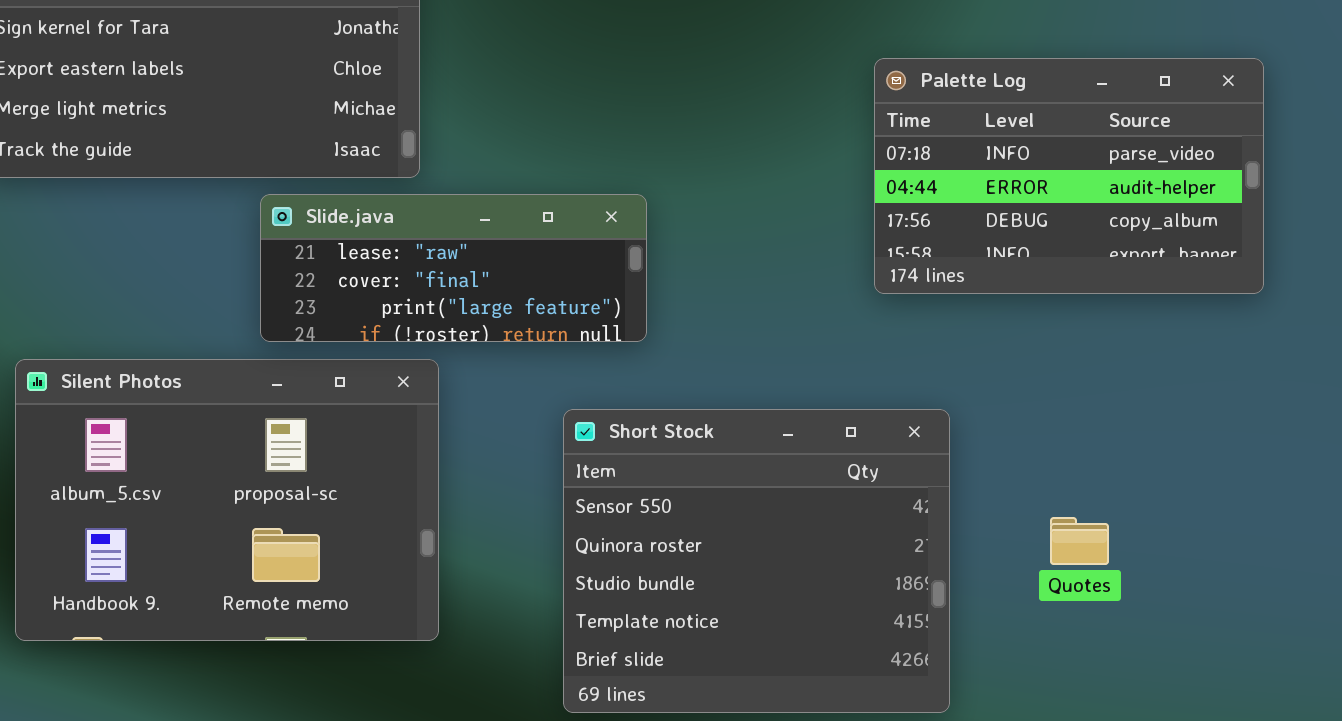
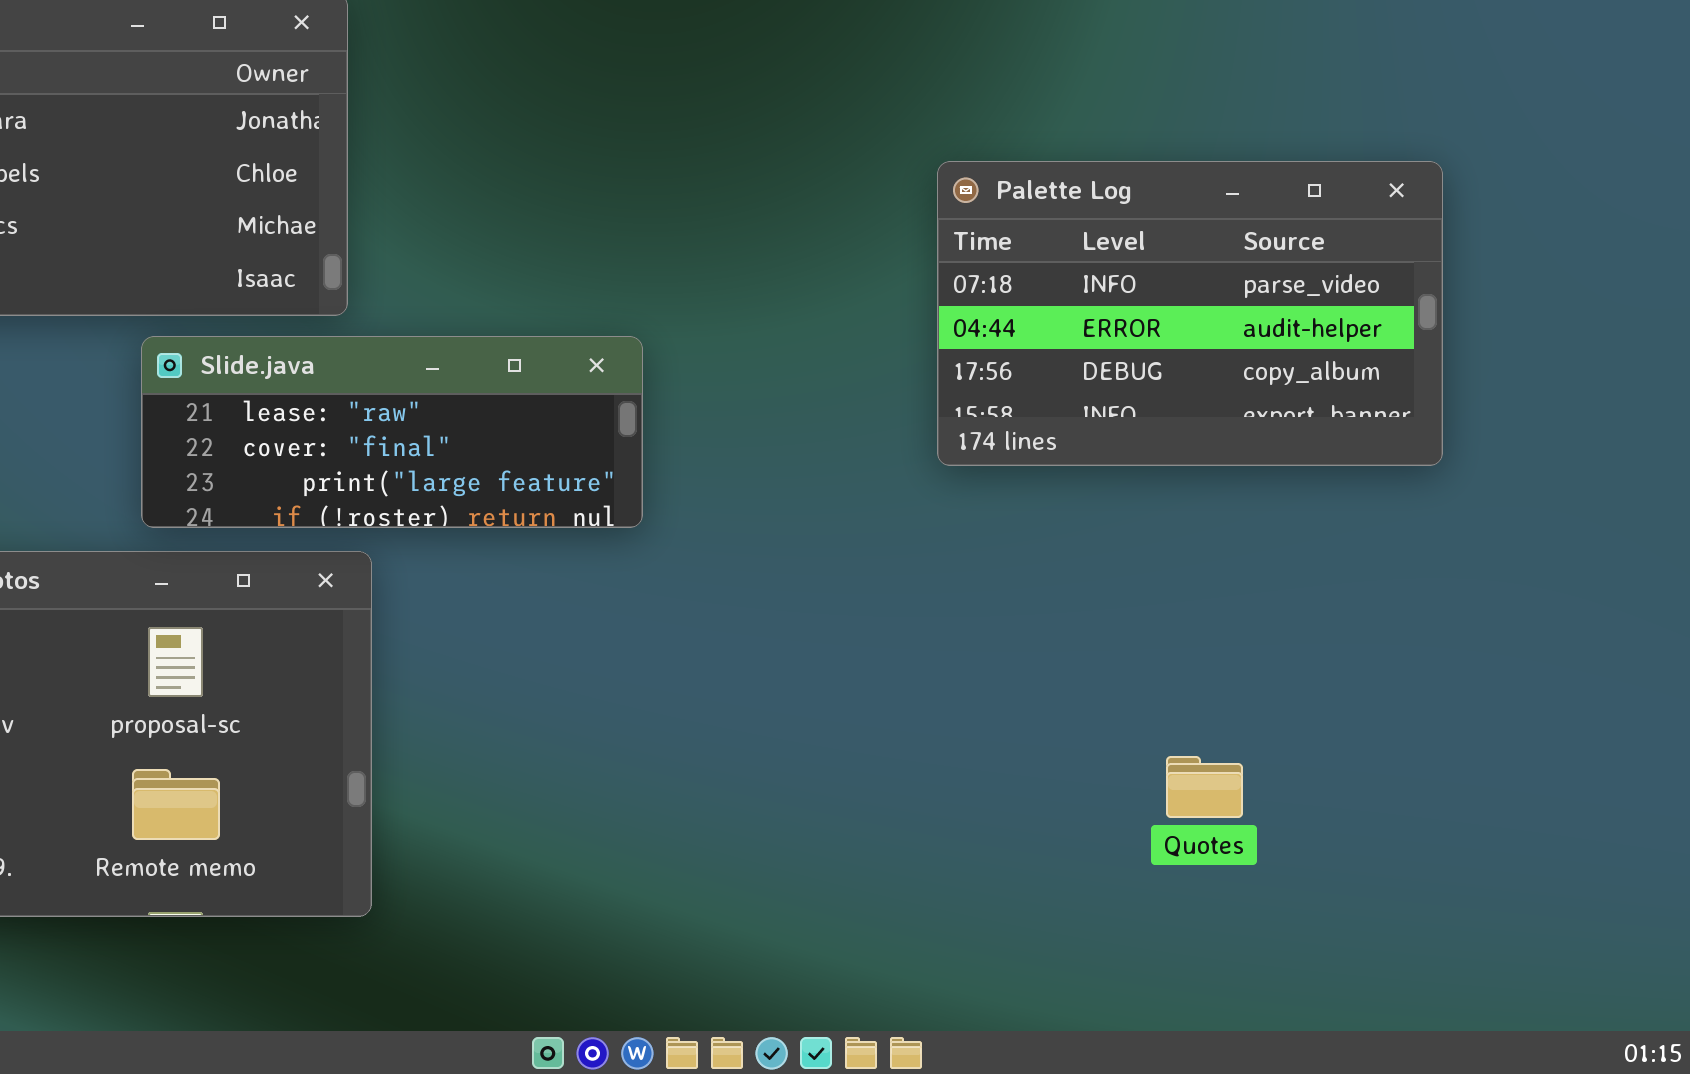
Short Stock: [563,409,950,713] -> none, closed

